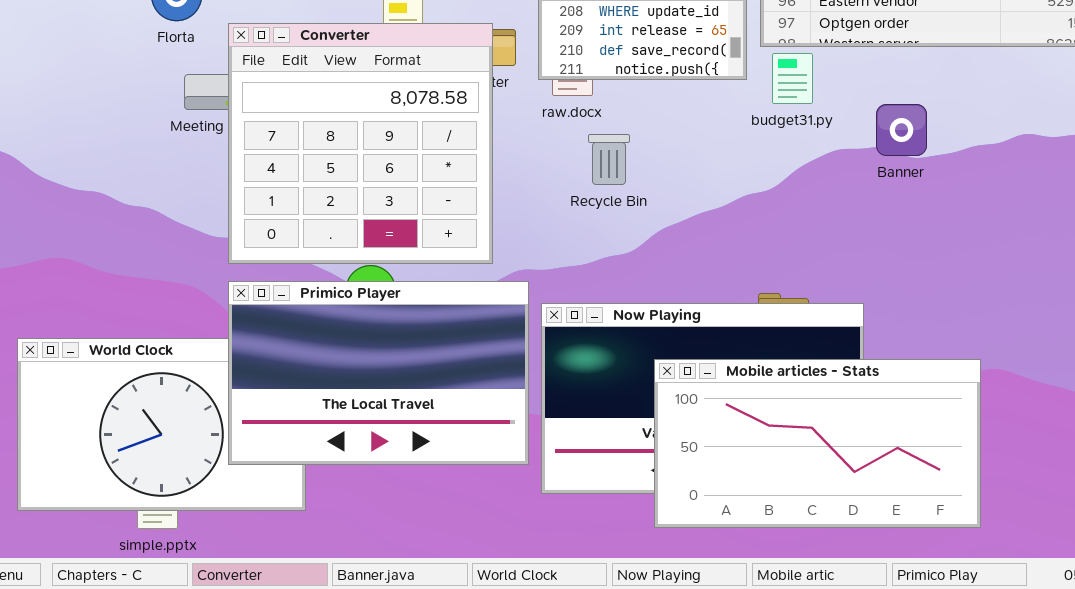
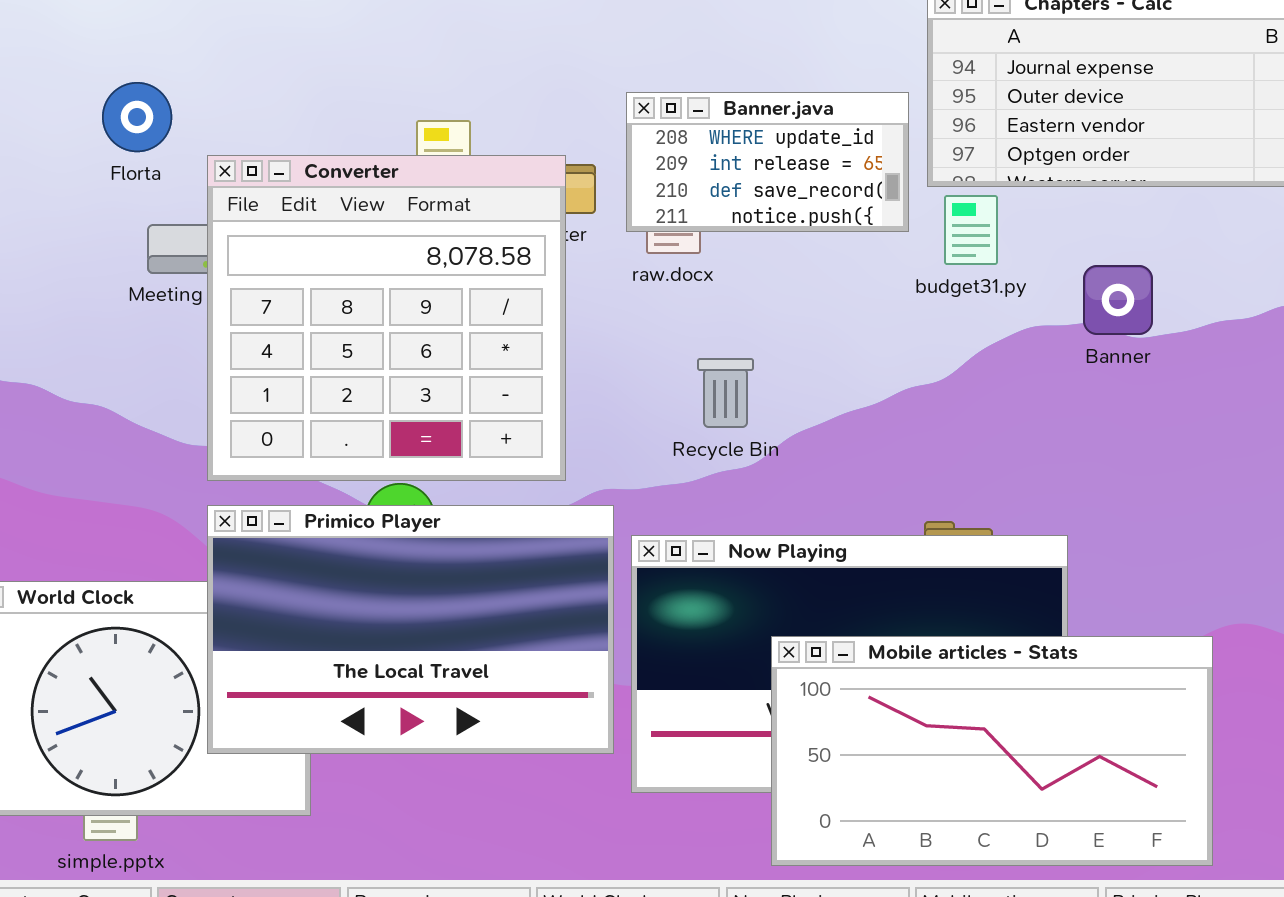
Recycle Bin: [588,134,630,185] -> [697,358,754,428], moved
Mobile articles - Stats: [654,359,981,528] -> [771,636,1213,866], moved

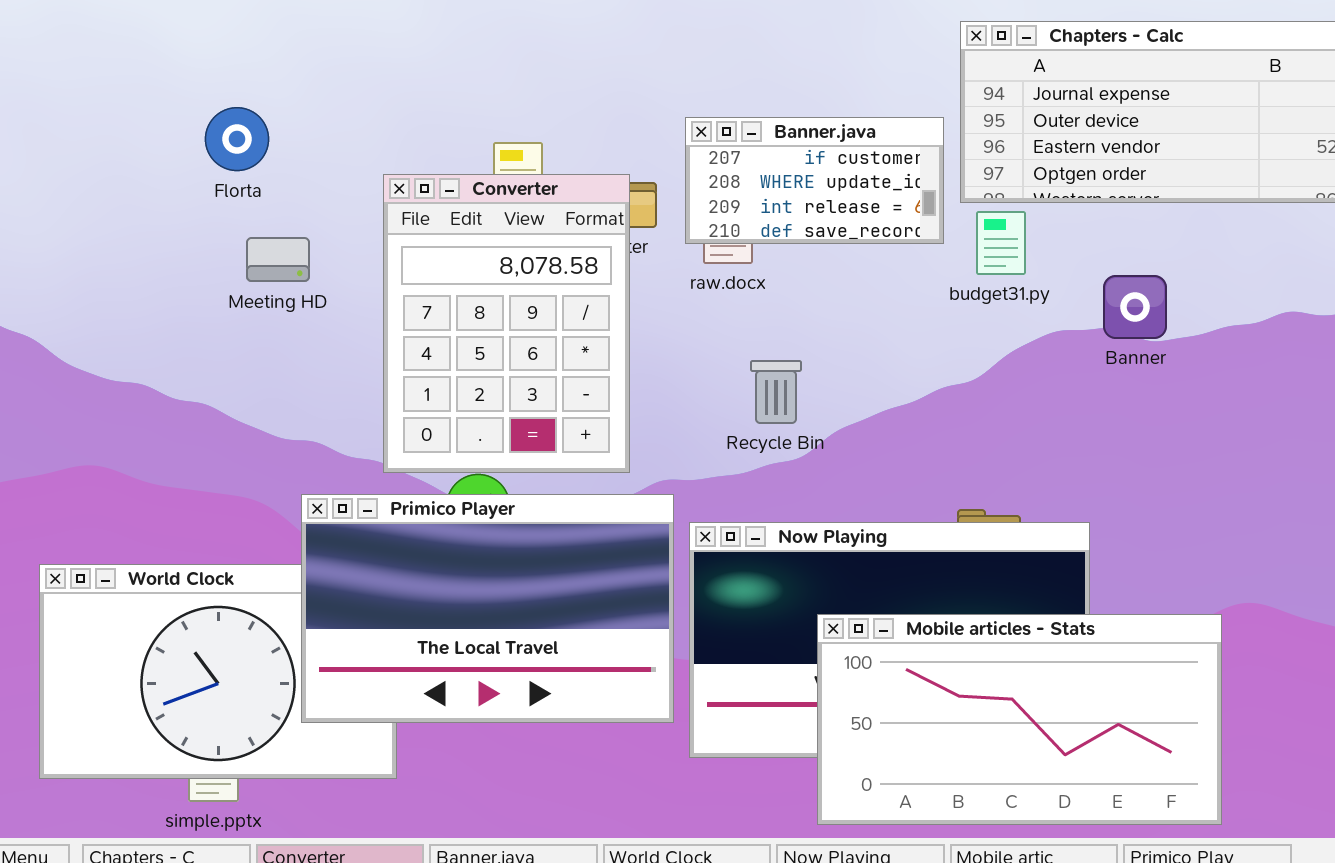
Banner.java: [626,92,909,232] -> [685,117,944,244], scrolled up 1 row
Converter: [207,155,566,481] -> [383,174,630,473], resized

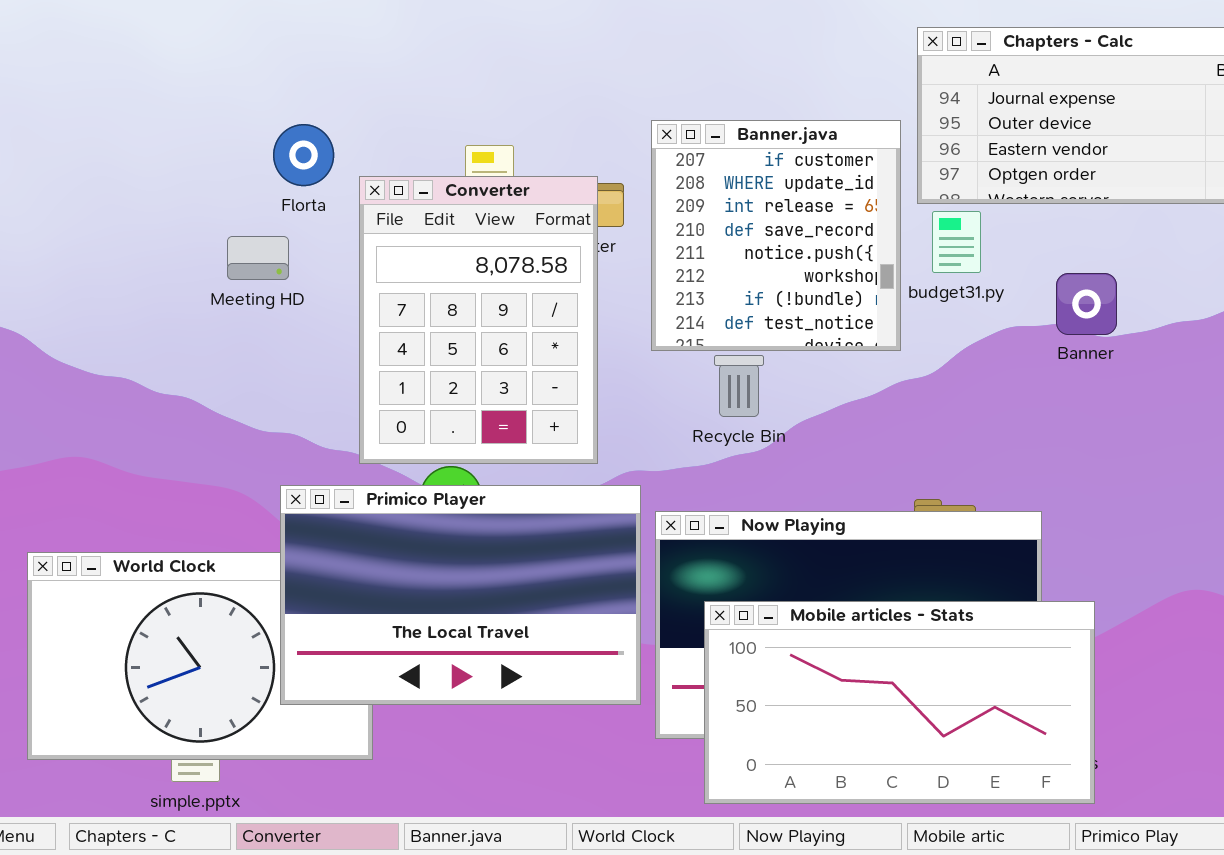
Florta: [205,107,269,171] -> [273,124,334,186], moved
Banner.java: [685,117,944,244] -> [651,120,901,351], resized
Mobile articles - Stats: [817,614,1222,825] -> [704,601,1095,804], moved

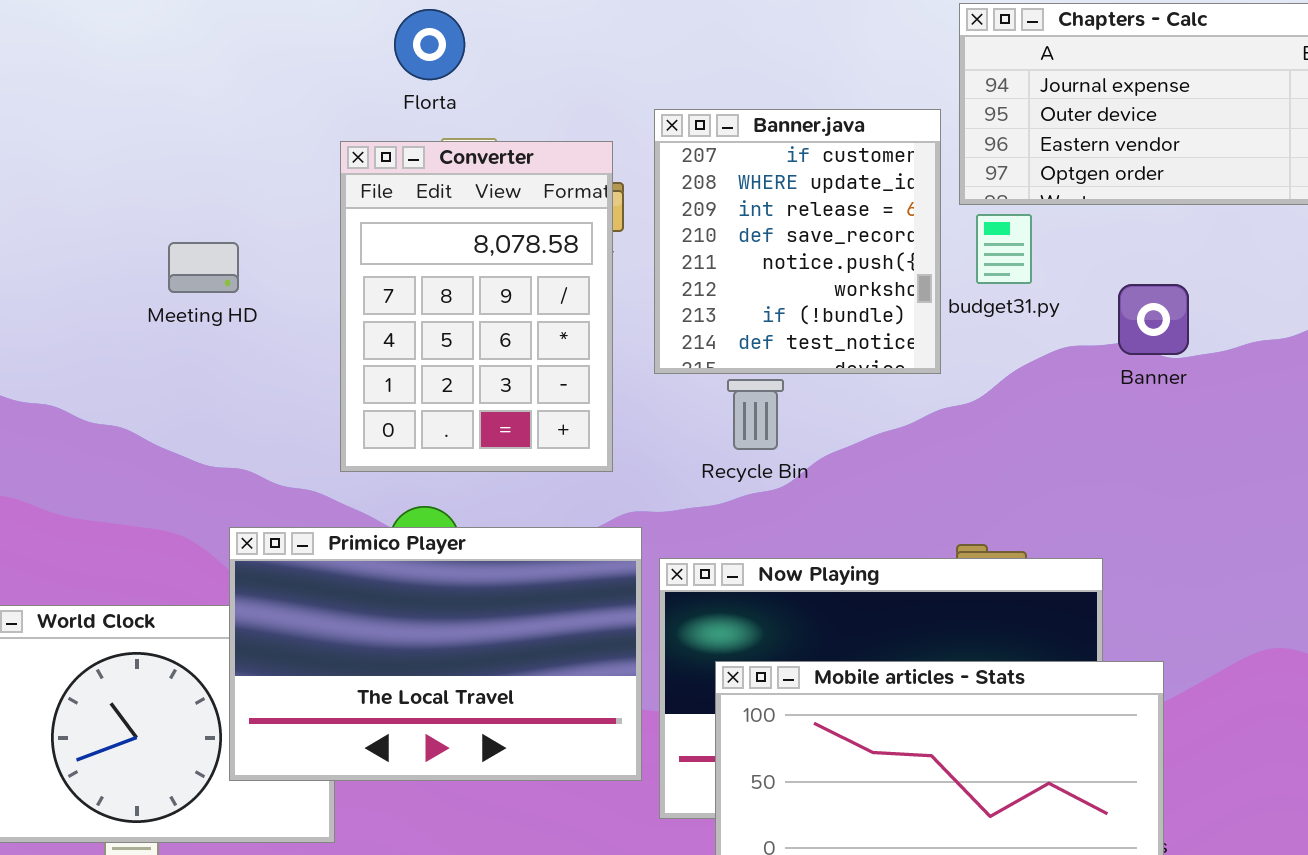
Florta: [273,124,334,186] -> [394,9,465,80], moved
Converter: [359,176,598,464] -> [340,141,613,472], moved

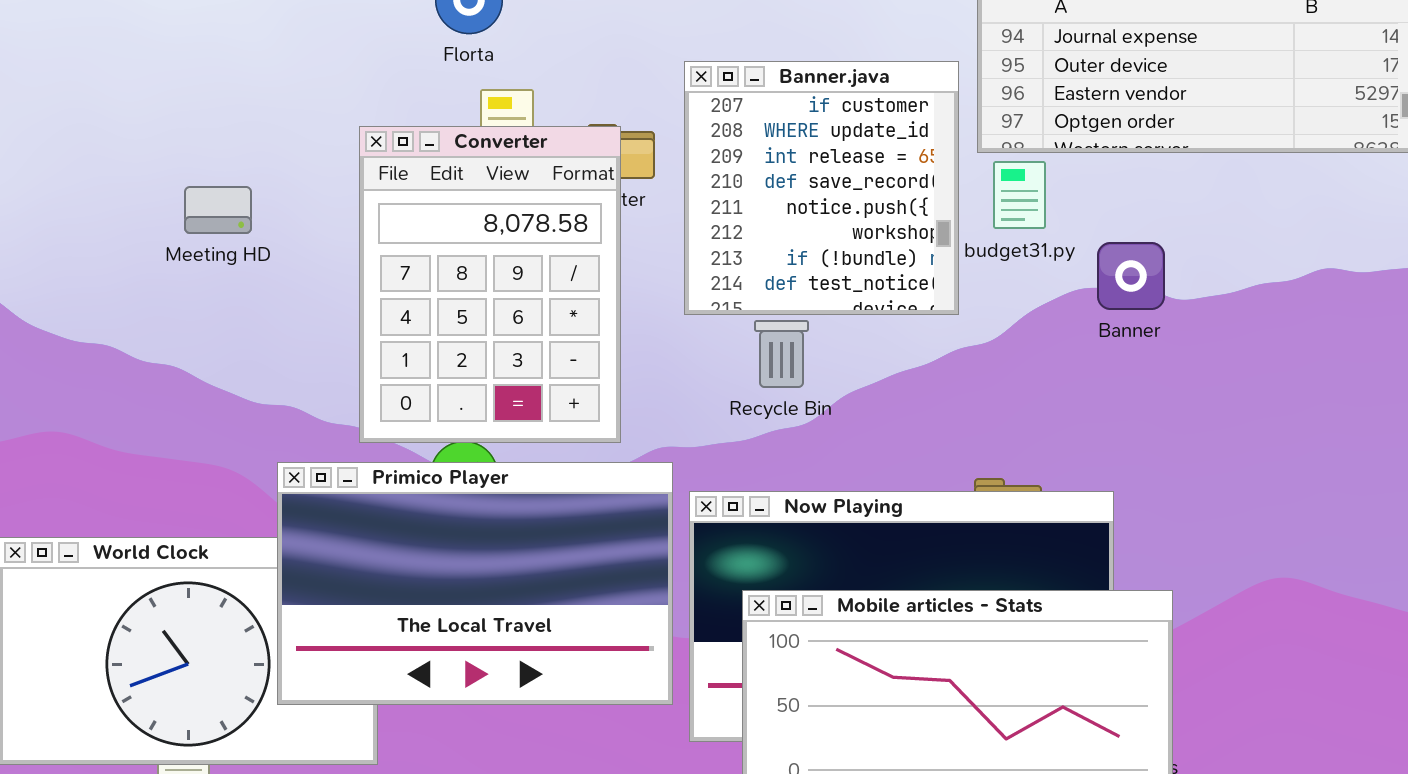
Converter: [340,141,613,472] -> [359,126,621,443], moved
Meeting HD: [168,242,239,293] -> [184,186,252,234], moved
Banner: [1118,284,1189,355] -> [1097,242,1165,310], moved

